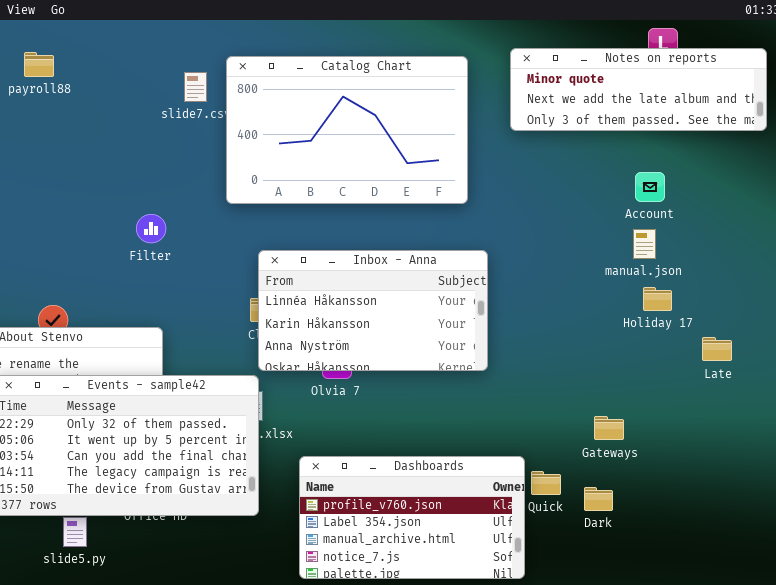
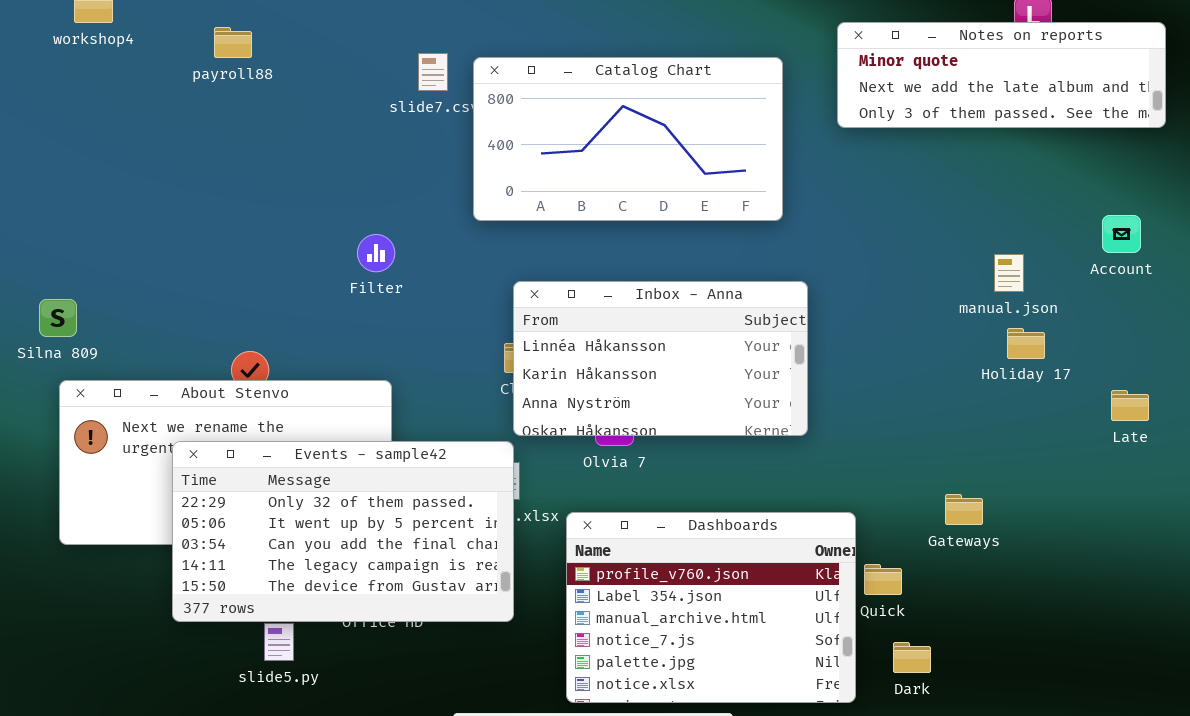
Catalog Chart: [226,56,468,204] -> [473,57,783,221], resized
Account: [635,172,665,202] -> [1102,215,1141,253], moved
Late: [702,337,732,361] -> [1111,390,1149,421], moved
Dashboards: [299,456,525,579] -> [566,512,856,703], resized
Dark: [584,487,613,511] -> [893,642,931,673], moved

